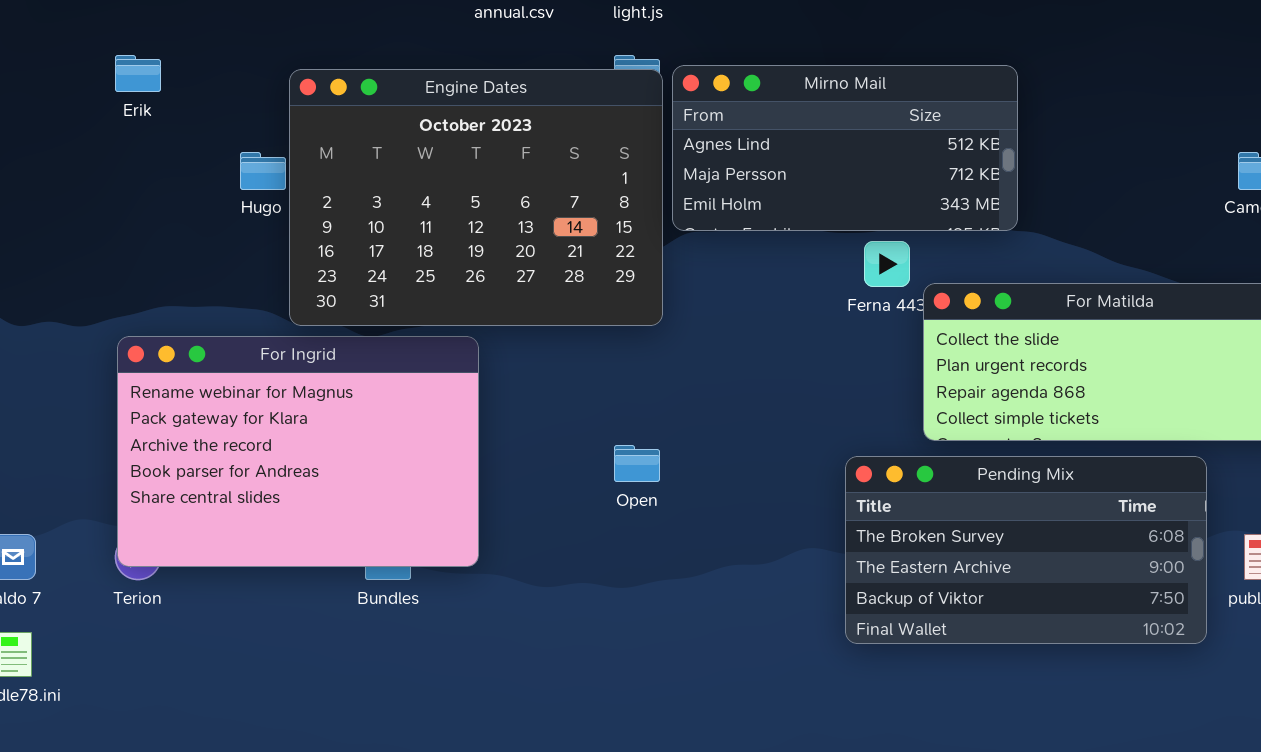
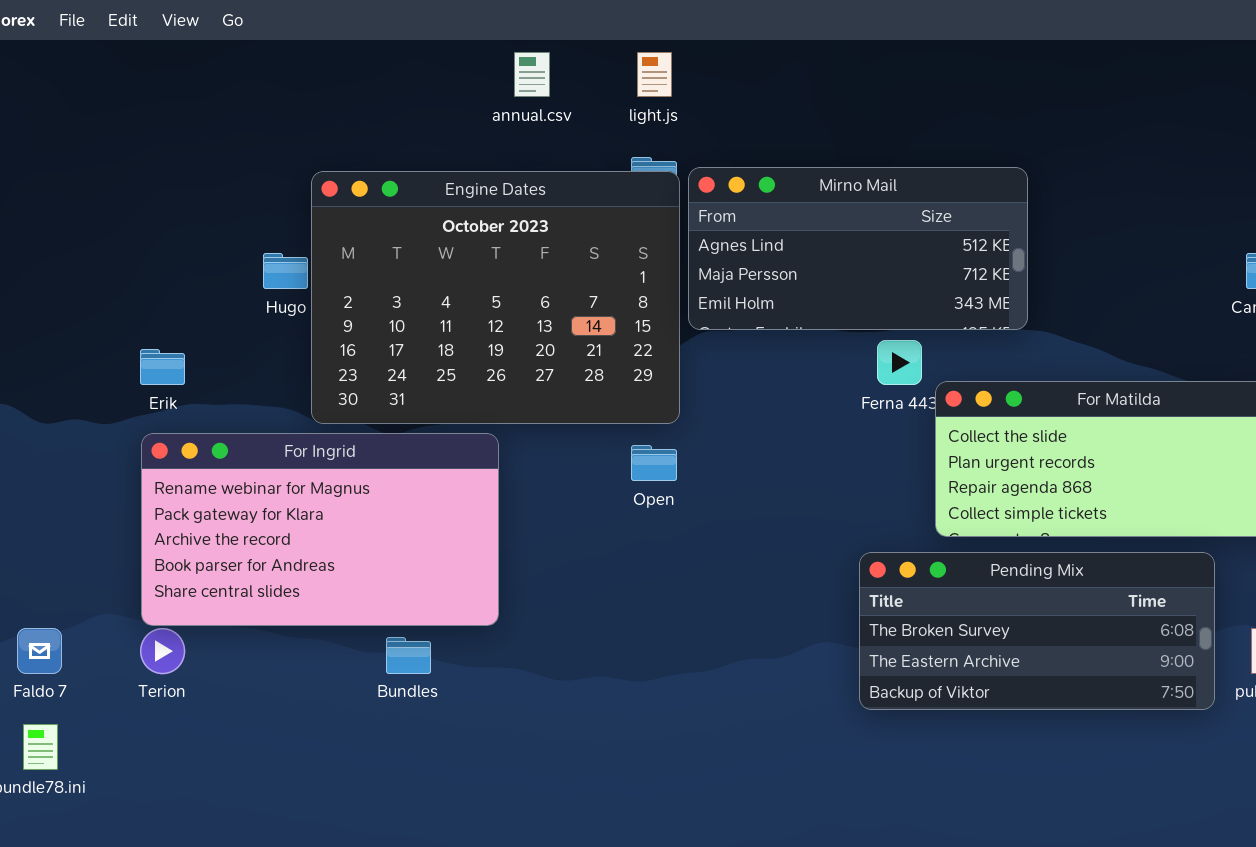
Erik: [115,55,161,92] -> [140,349,185,385], moved
For Ingrid: [117,336,479,567] -> [141,433,499,626], resized
Open: [614,445,660,482] -> [631,445,677,481], moved
Pending Mix: [845,456,1207,644] -> [859,552,1215,710], resized

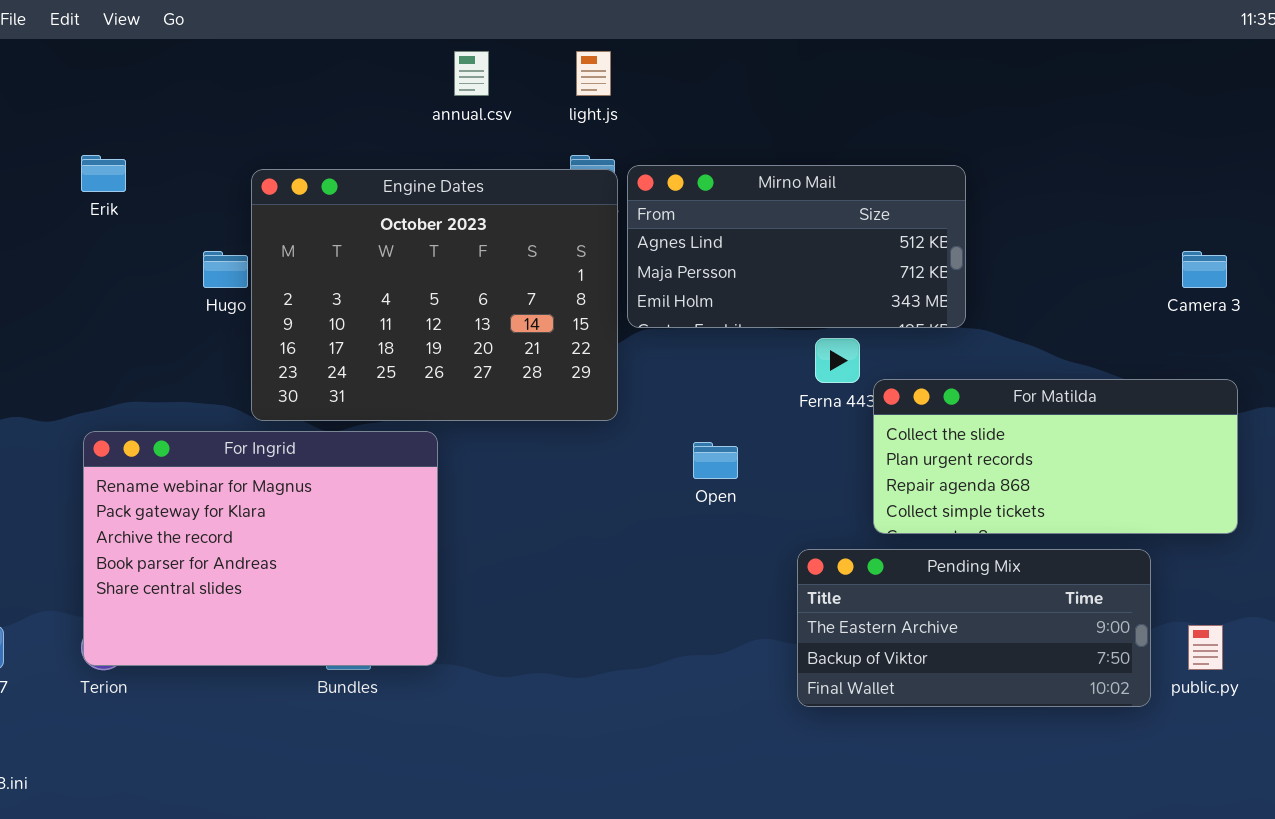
Erik: [140,349,185,385] -> [81,155,126,192], moved
For Ingrid: [141,433,499,626] -> [83,431,438,666], resized
Open: [631,445,677,481] -> [693,442,738,479], moved
Pending Mix: [859,552,1215,710] -> [797,549,1151,707], scrolled down 1 row

